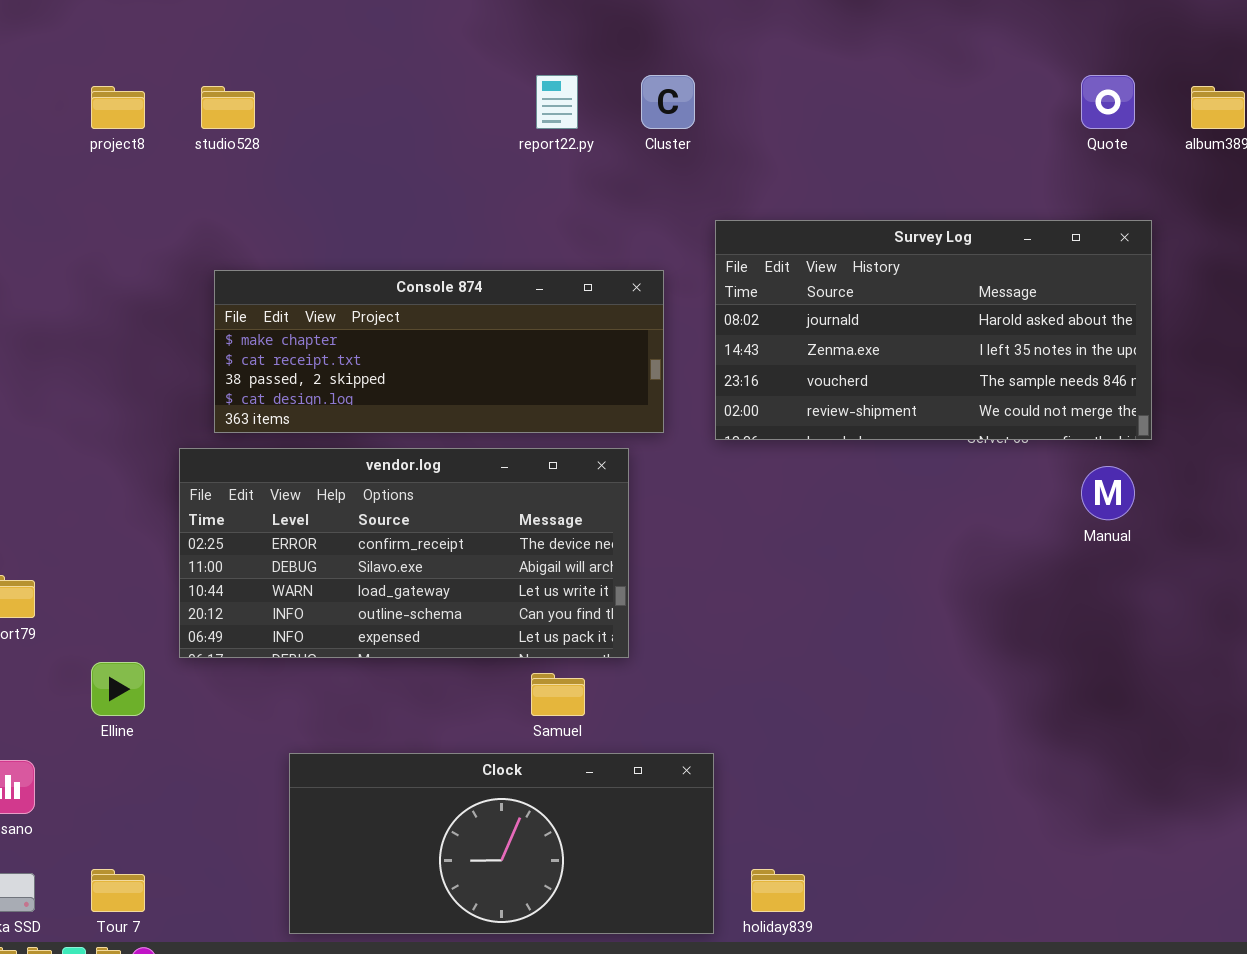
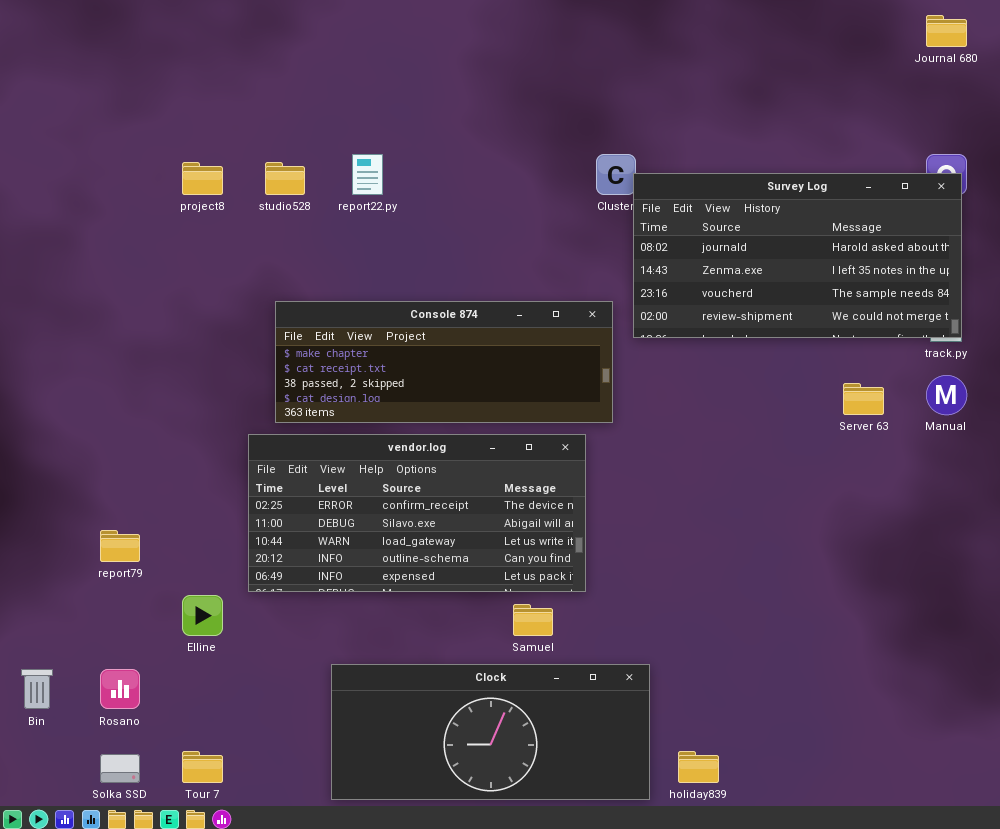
report22.py: [536,75,578,129] -> [352,154,383,195], moved
Survey Log: [715,220,1152,440] -> [633,173,962,338], moved
Manual: [1081,466,1135,520] -> [926,375,967,415], moved

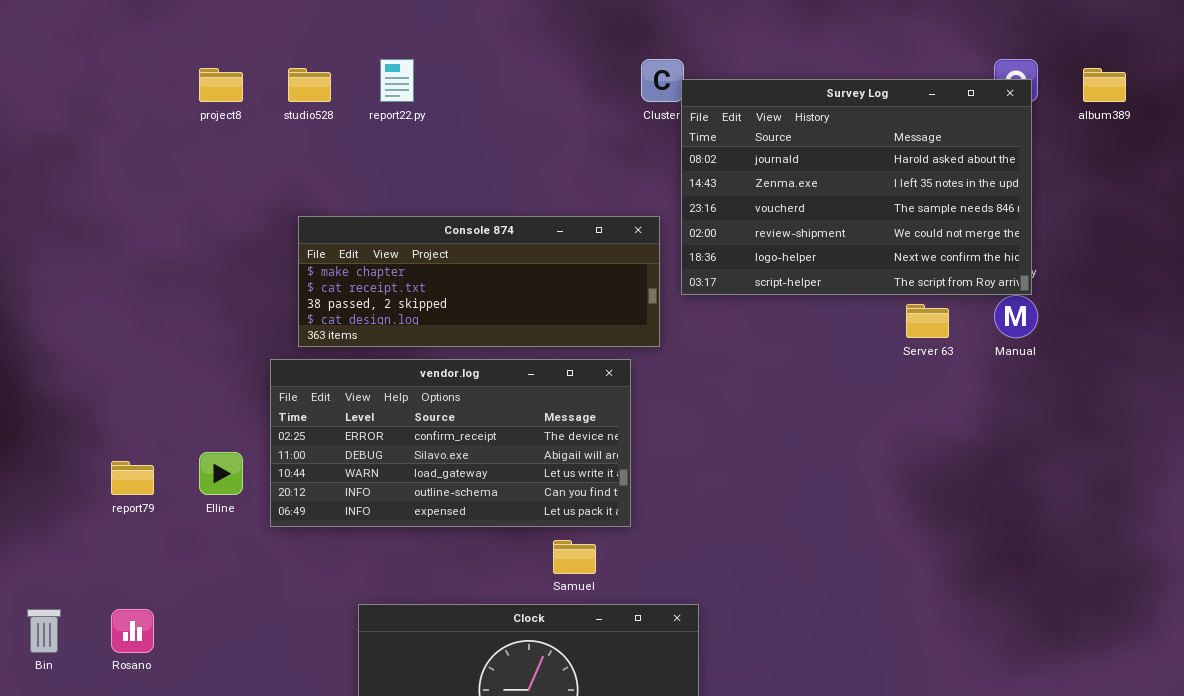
Survey Log: [633,173,962,338] -> [681,79,1032,295], resized
Elline: [182,595,223,636] -> [199,452,243,495], moved

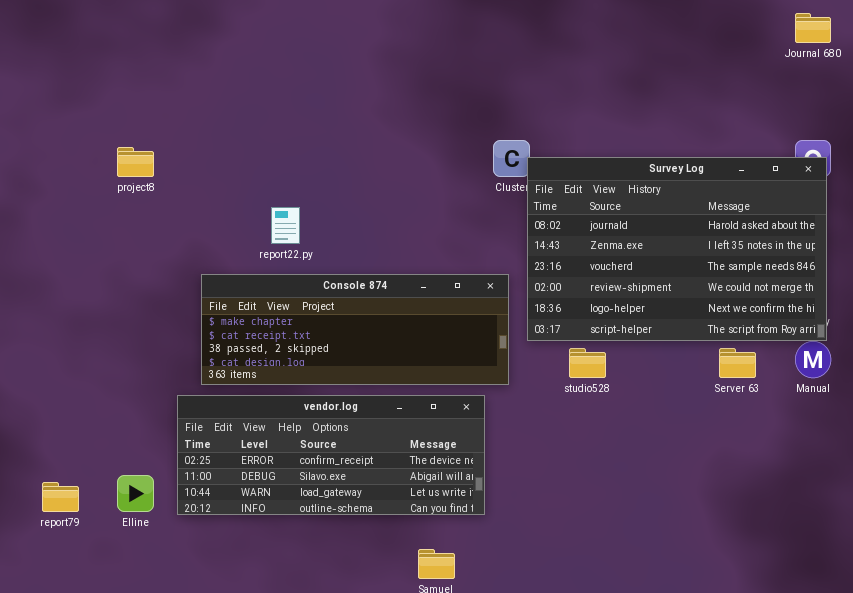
report22.py: [380,59,414,102] -> [271,207,300,244], moved
studio528: [288,68,331,102] -> [569,348,606,378], moved
vendor.log: [270,359,631,527] -> [177,395,485,515], resized

